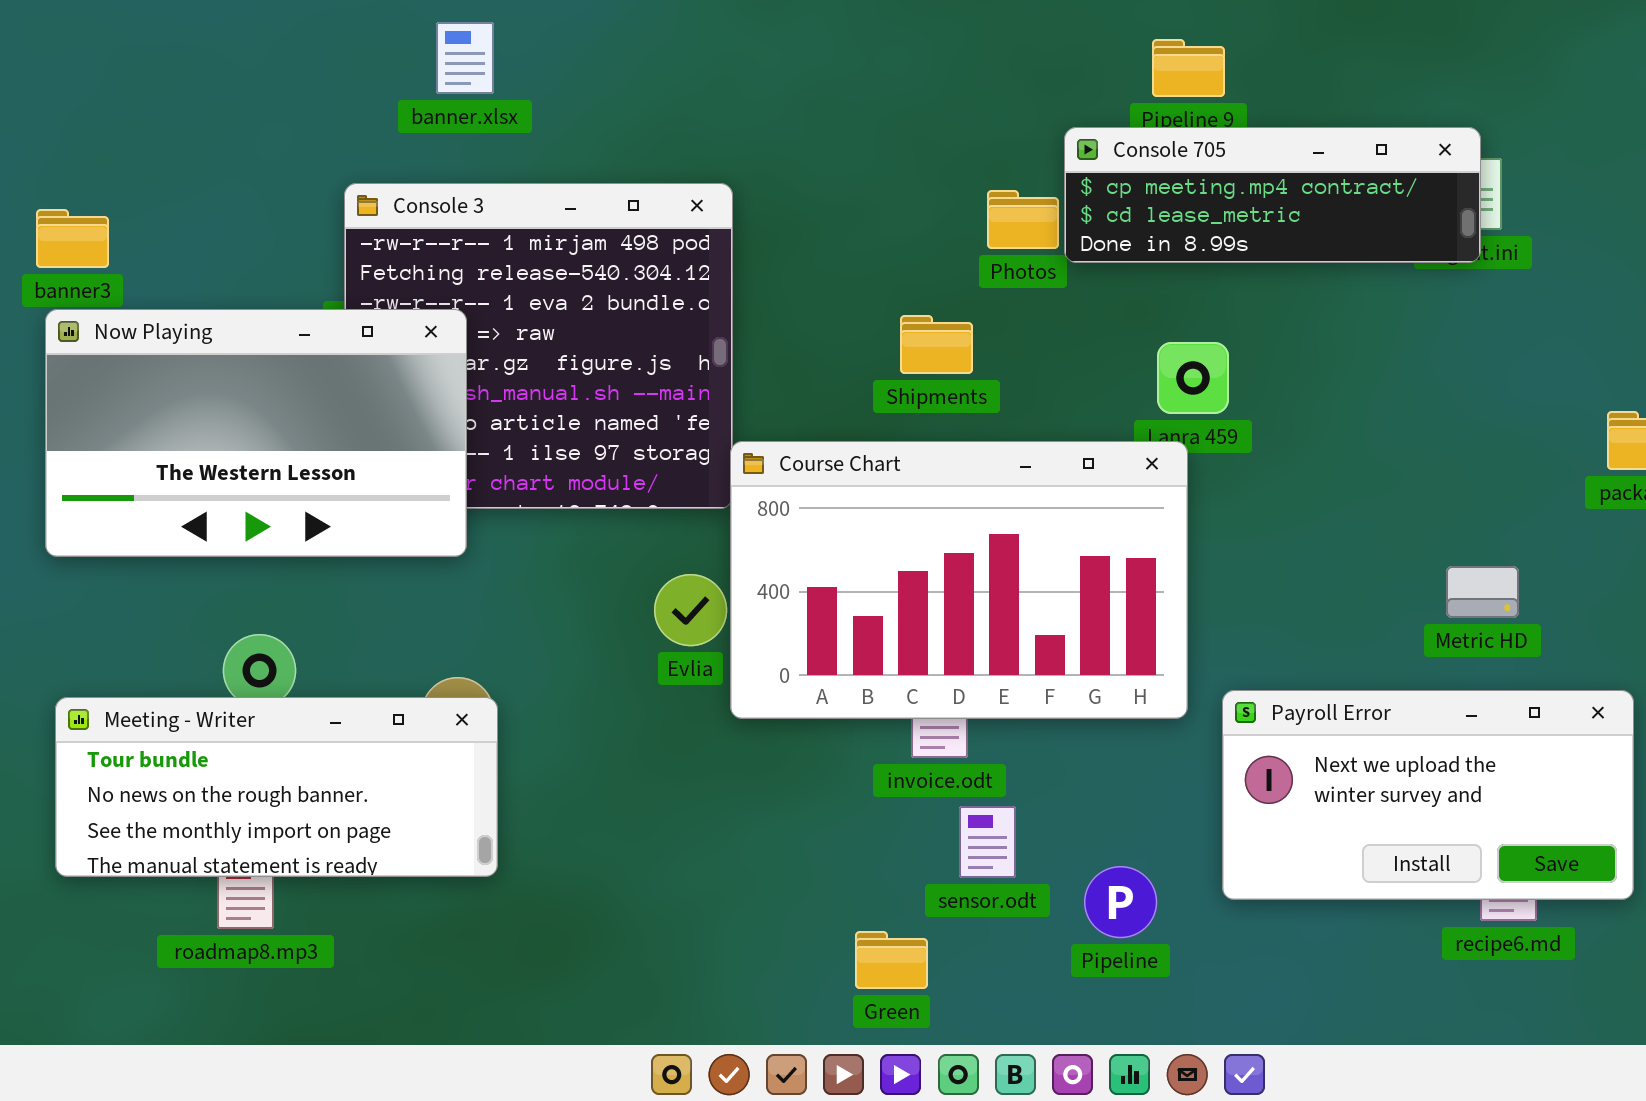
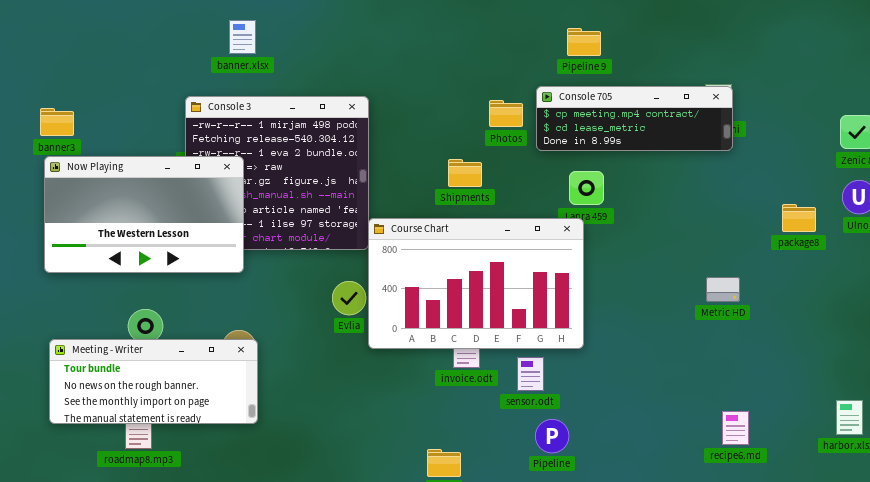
Console 705: [1064,127,1481,263] -> [536,86,733,151], moved
Payroll Error: [1222,690,1634,900] -> none, closed
sensor.odt: [959,806,1016,878] -> [517,357,544,391], moved

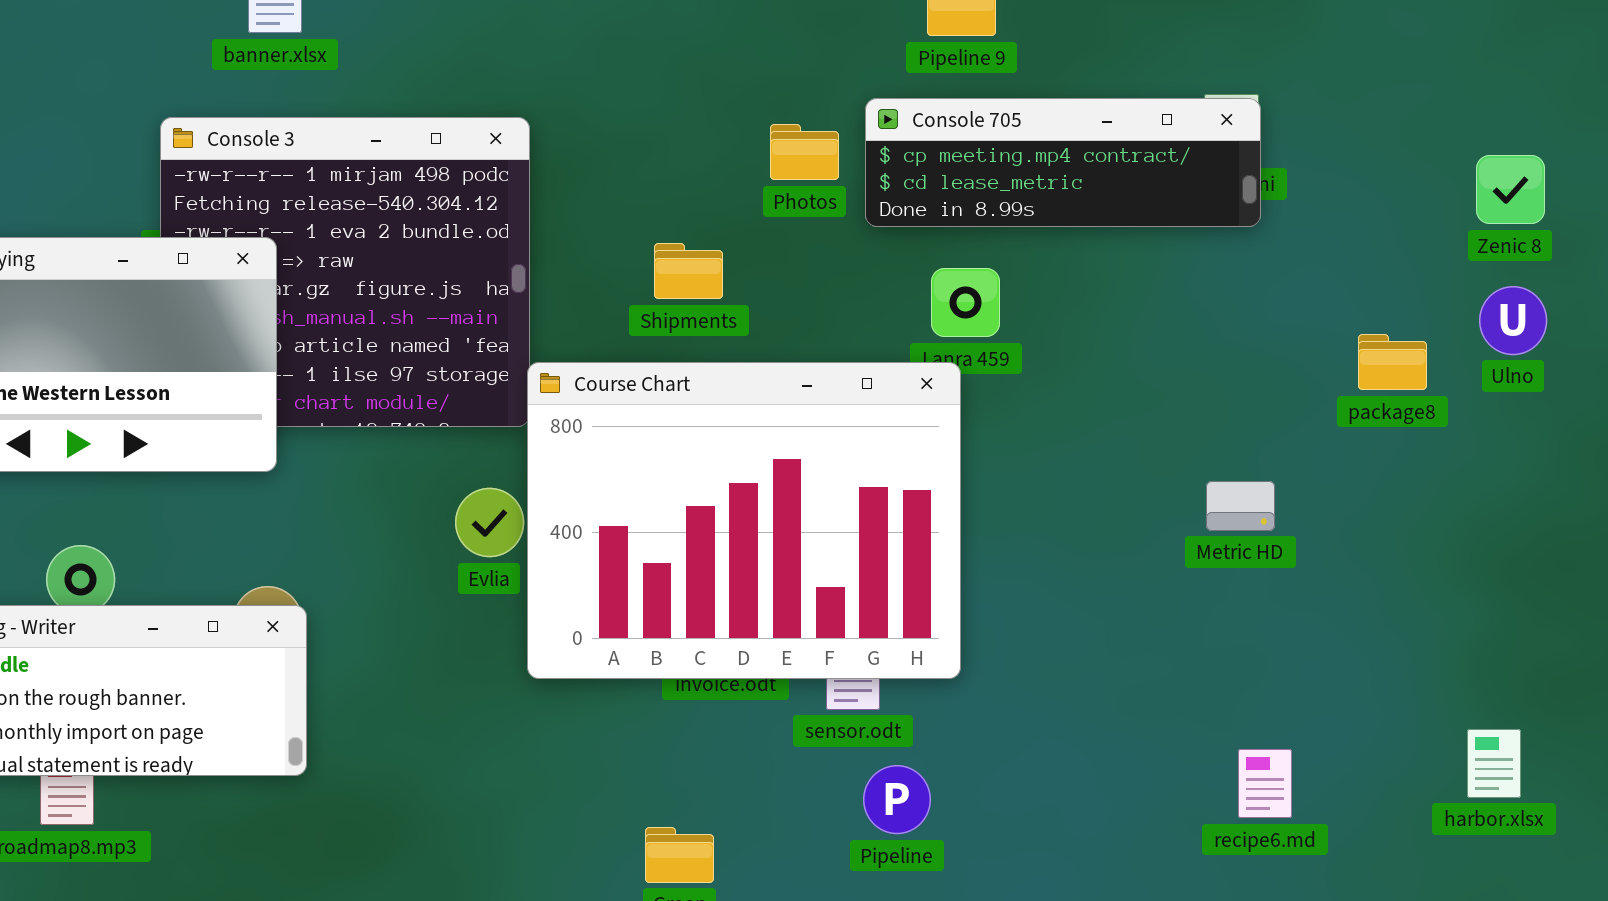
Shipments: [448,159,482,187] -> [654,243,723,299], moved
Course Chart: [368,218,584,349] -> [527,362,961,679], resized

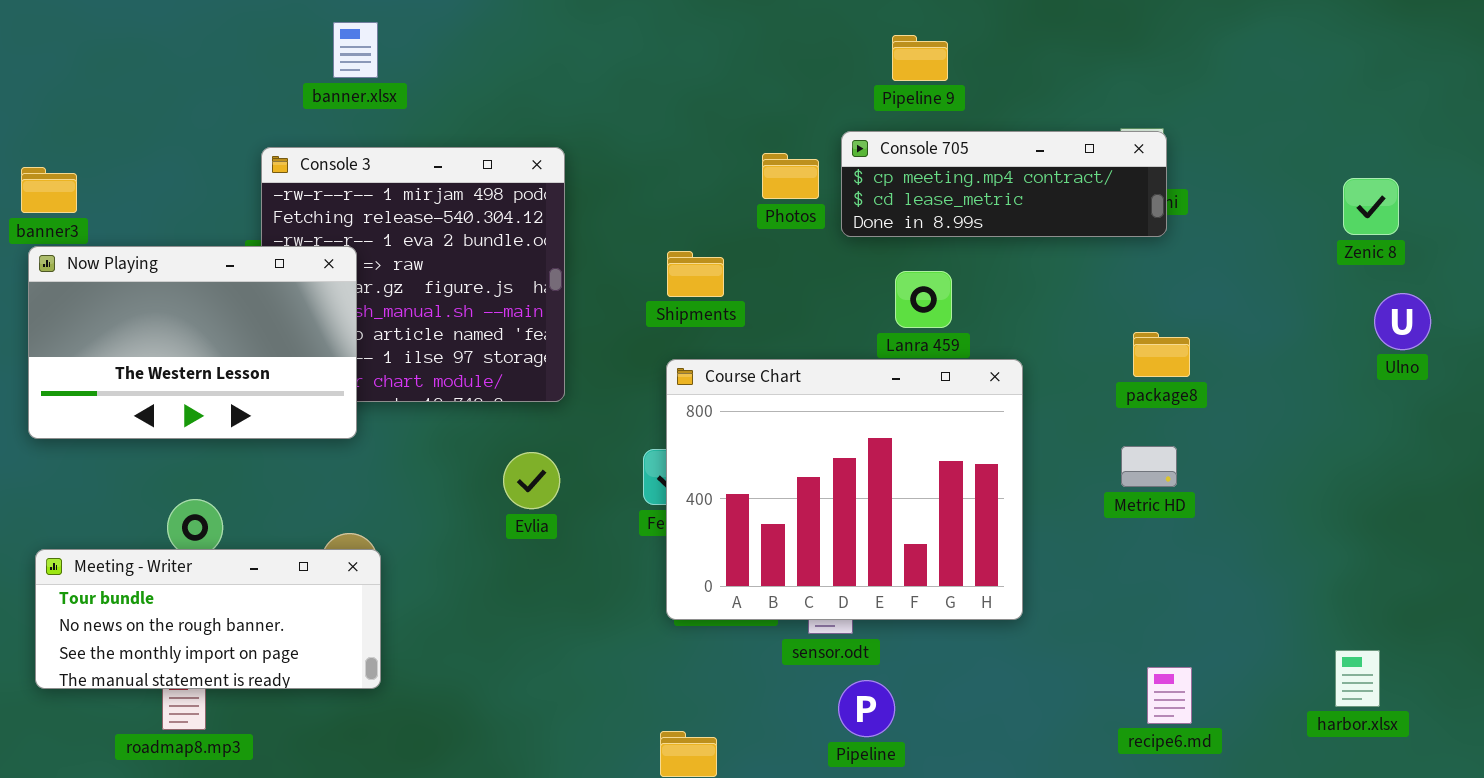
Ulno: [1479,286,1547,355] -> [1374,293,1431,350], moved
package8: [1358,334,1427,390] -> [1133,332,1190,377], moved
Course Chart: [527,362,961,679] -> [666,359,1023,620], moved

